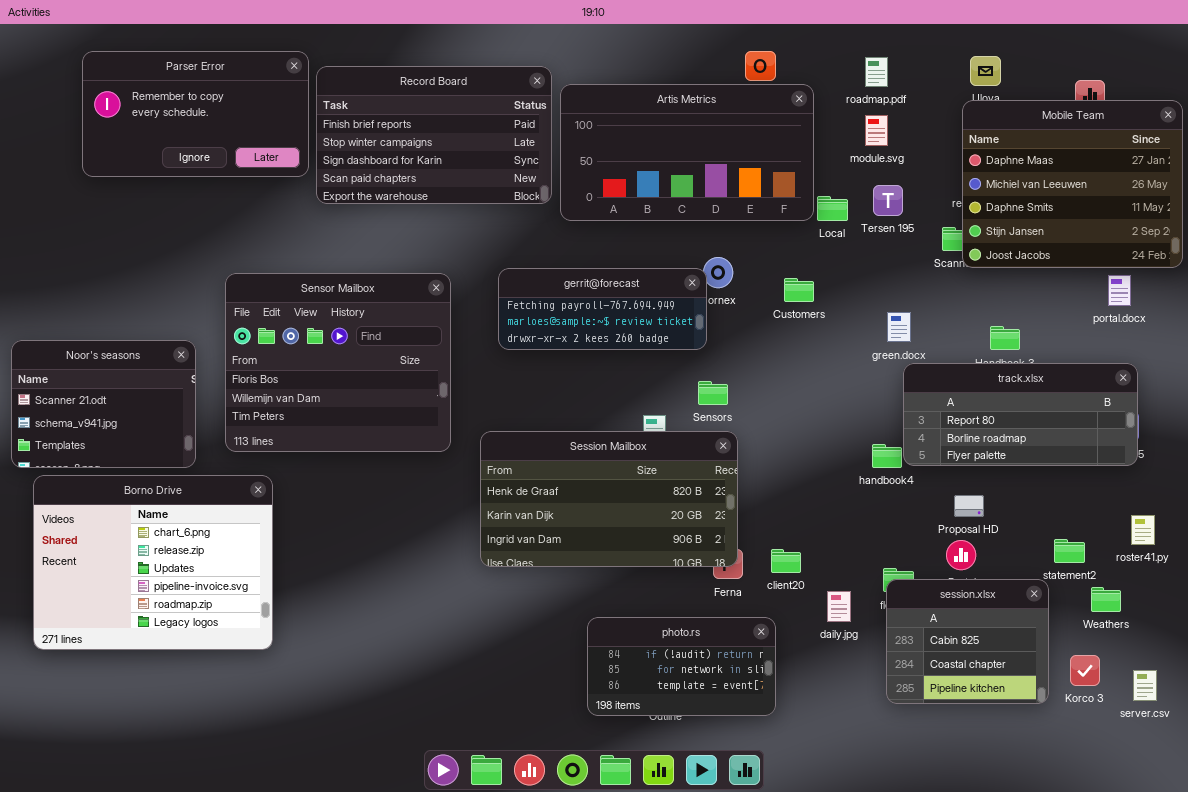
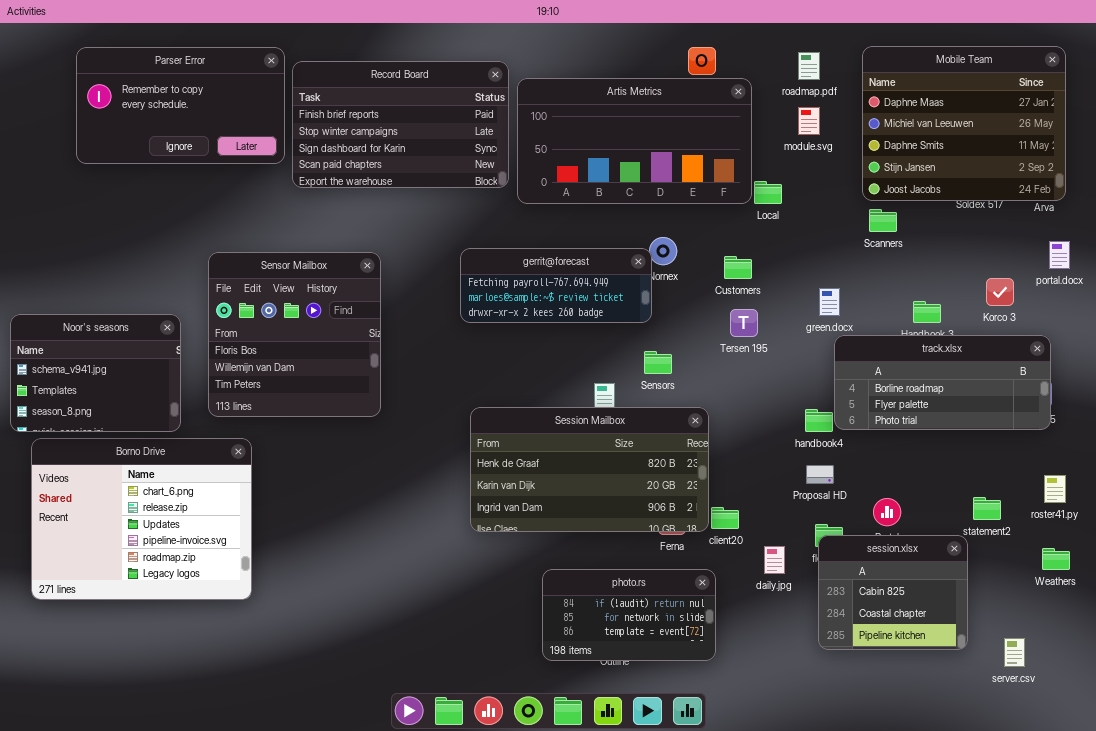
Mobile Team: [962,100,1183,268] -> [862,46,1066,201], moved
Tersen 195: [873,185,903,216] -> [730,309,758,337], moved
Sensor Mailbox: [225,273,451,452] -> [208,252,381,417], resized
portal.docx: [1108,275,1131,306] -> [1049,241,1070,269], moved
Noor's seasons: [11,340,196,468] -> [10,314,181,432], scrolled down 1 row
track.xlsx: [903,363,1138,466] -> [834,335,1051,430], scrolled down 1 row
Session Mailbox: [480,431,738,567] -> [470,407,709,532], moved
Proposal HD: [954,495,984,517] -> [806,465,834,484], moved
Weathers: [1091,587,1121,612] -> [1042,548,1070,570], moved
Korco 3: [1070,655,1100,686] -> [986,278,1014,306], moved
server.csv: [1133,670,1157,701] -> [1004,638,1025,667], moved

